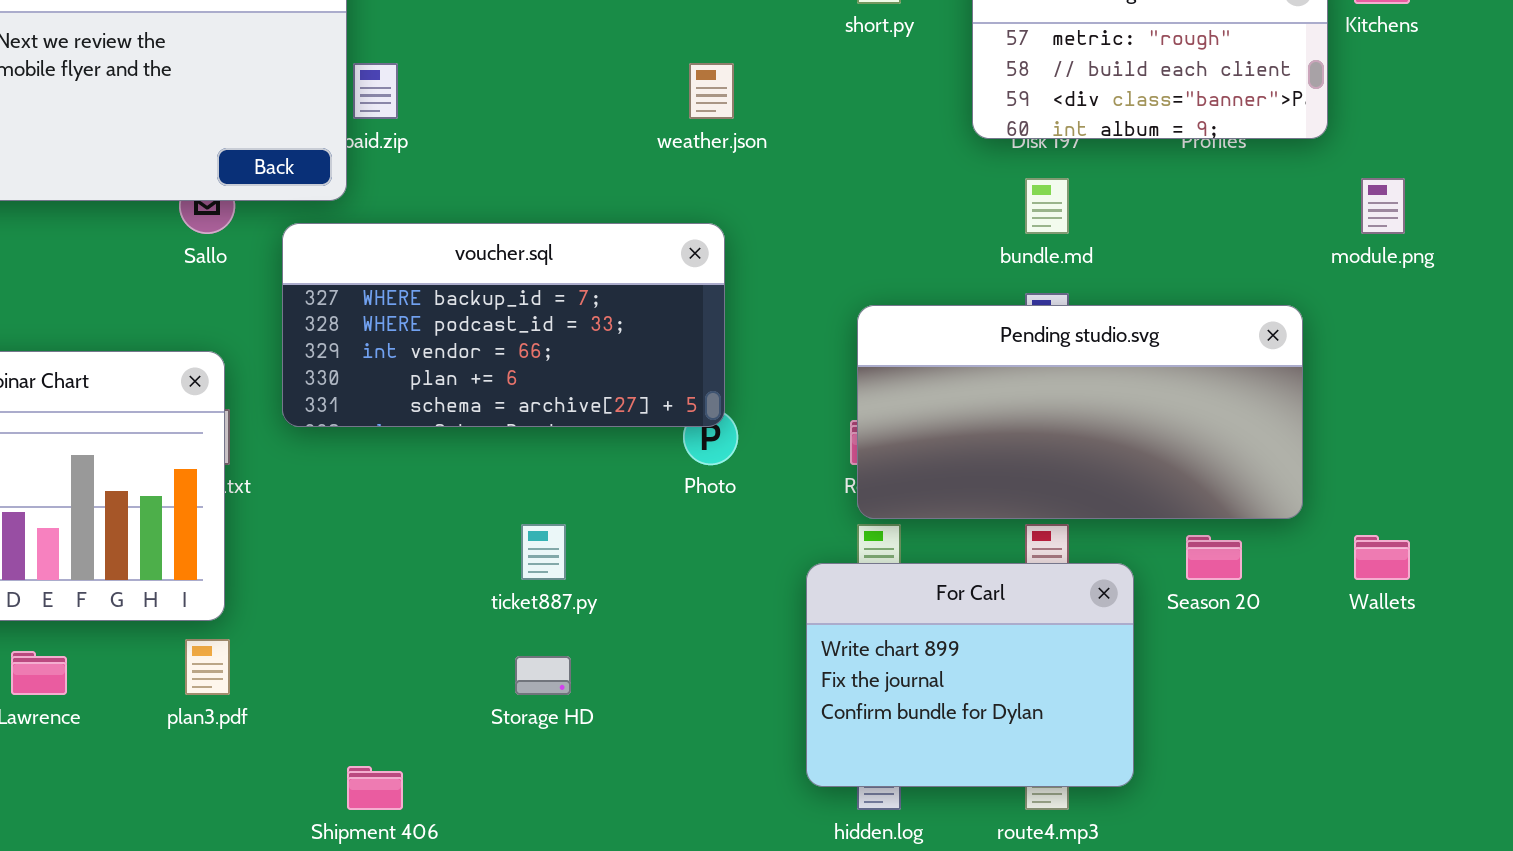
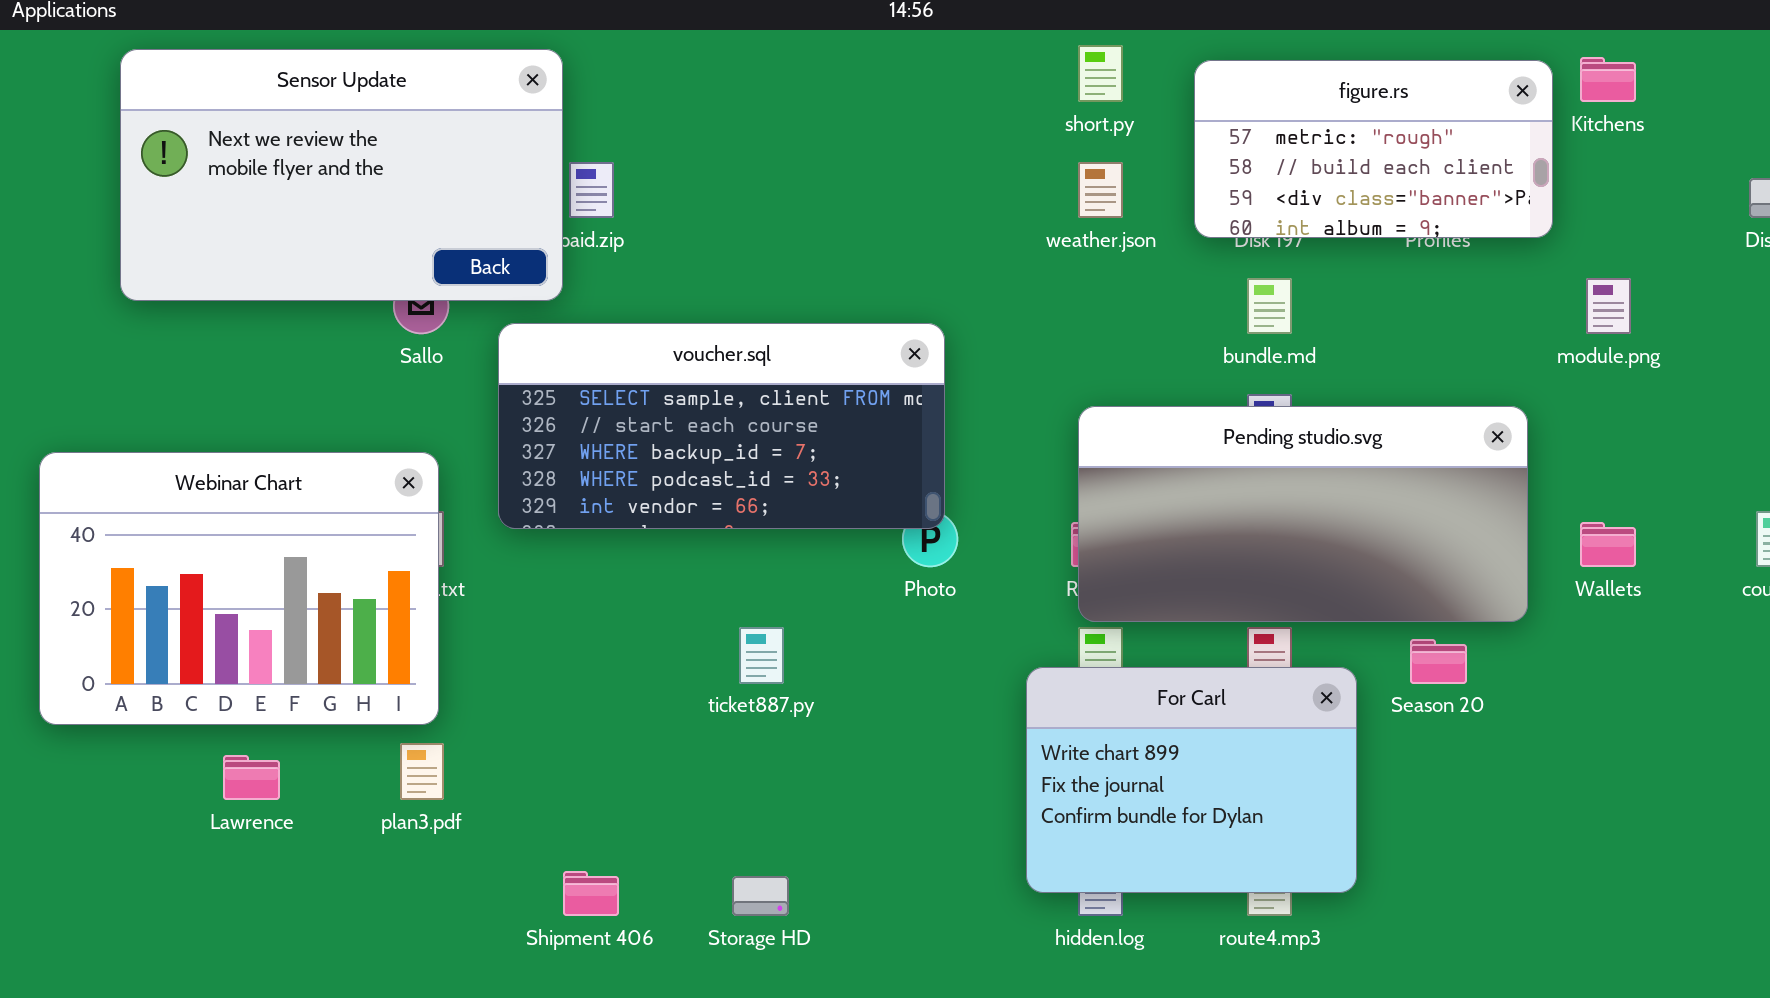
weather.json: [689,63,734,119] -> [1078,162,1123,218], moved
voucher.sql: [282,223,725,427] -> [498,323,945,529], scrolled up 2 rows
Wallets: [1354,535,1410,580] -> [1580,522,1636,567], moved
Storage HD: [515,656,571,695] -> [732,876,789,916], moved

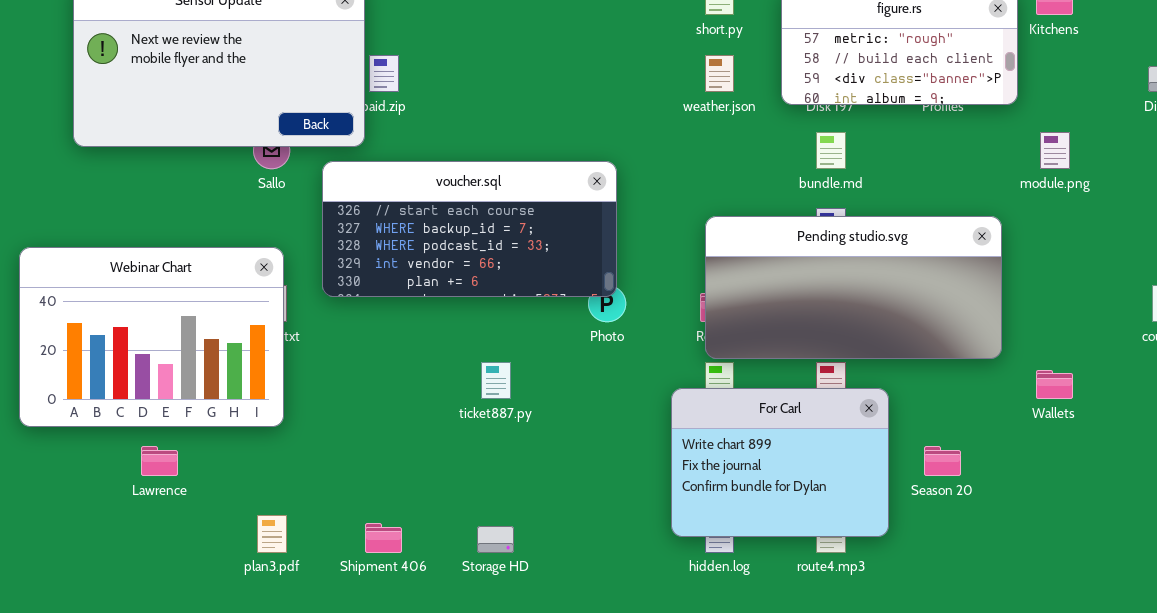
voucher.sql: [498,323,945,529] -> [322,161,617,297], scrolled down 1 row
Wallets: [1580,522,1636,567] -> [1036,370,1073,399], moved
Season 20: [1410,639,1467,684] -> [924,446,961,476], moved
plan3.pdf: [400,743,444,800] -> [257,515,287,553], moved

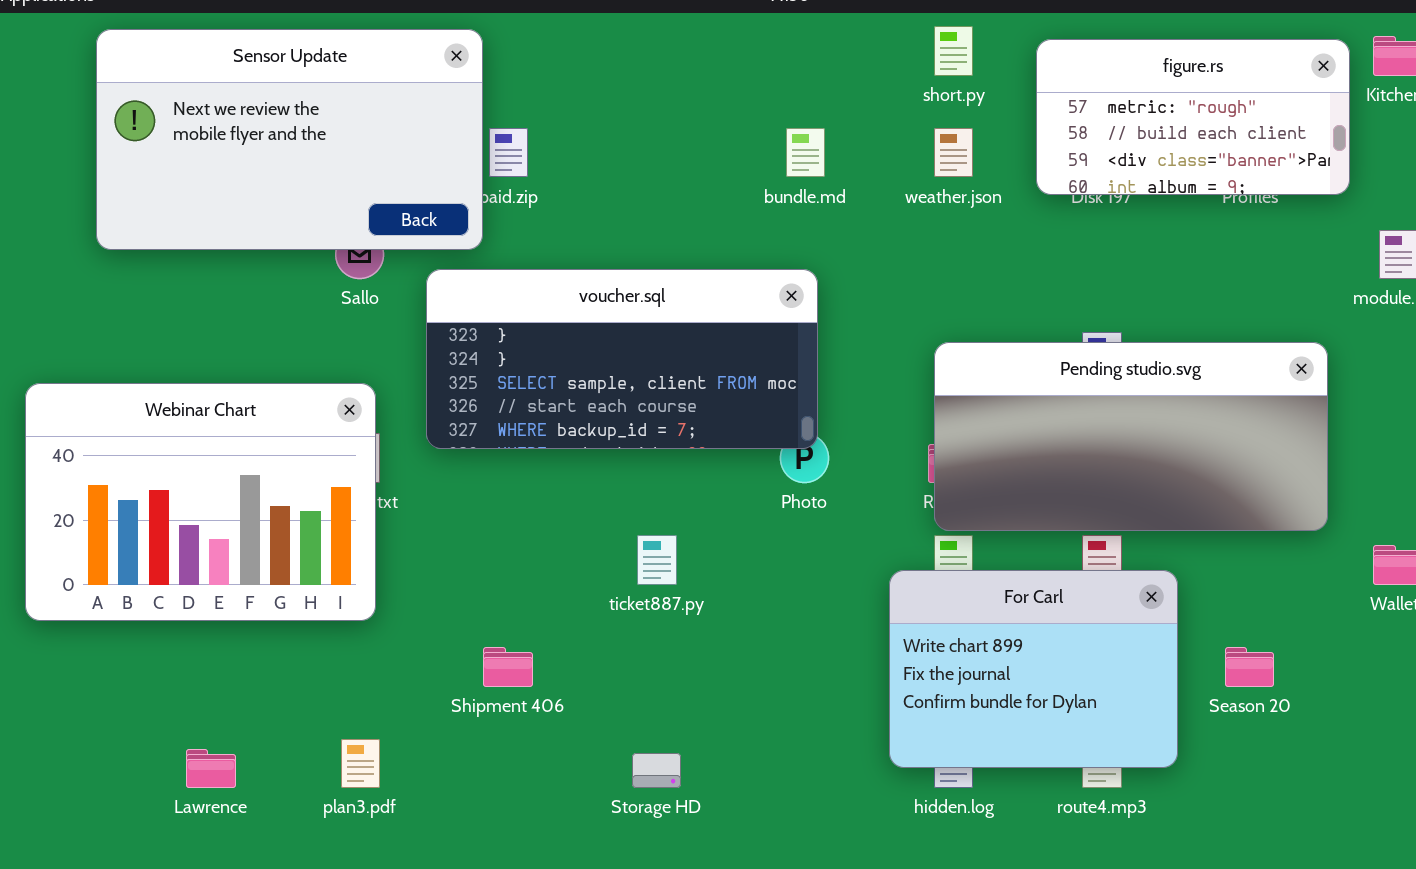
bundle.md: [816,132,846,169] -> [786,128,825,177], moved
voucher.sql: [322,161,617,297] -> [426,269,818,449], scrolled up 3 rows
Lawrence: [141,446,178,476] -> [186,749,236,788], moved
Shipment 406: [365,523,402,553] -> [483,647,533,687], moved

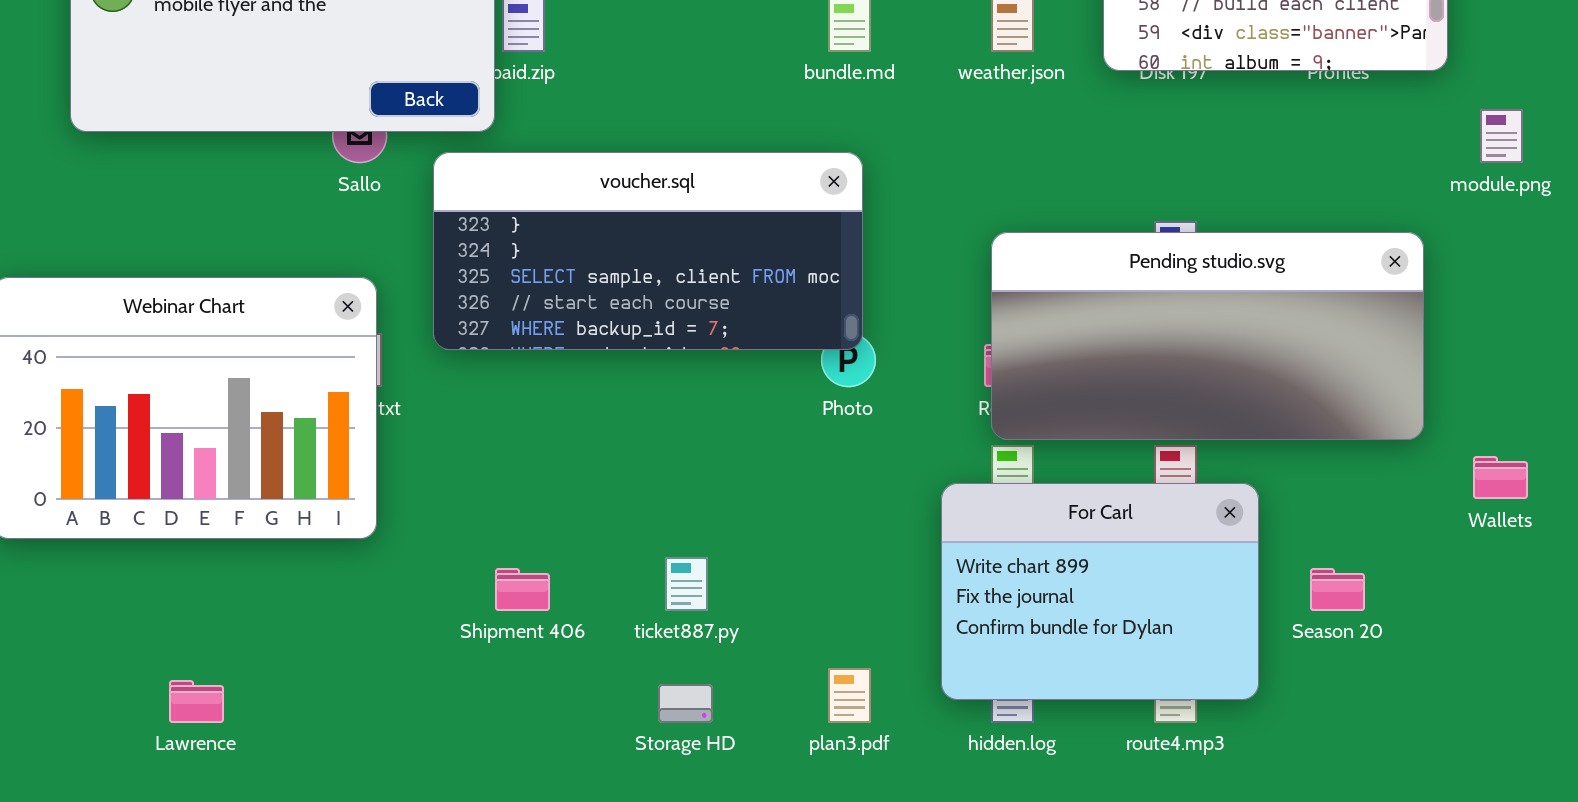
ticket887.py: [637,535,677,585] -> [665,557,708,611], moved
plan3.pdf: [341,739,380,788] -> [828,668,871,723], moved

